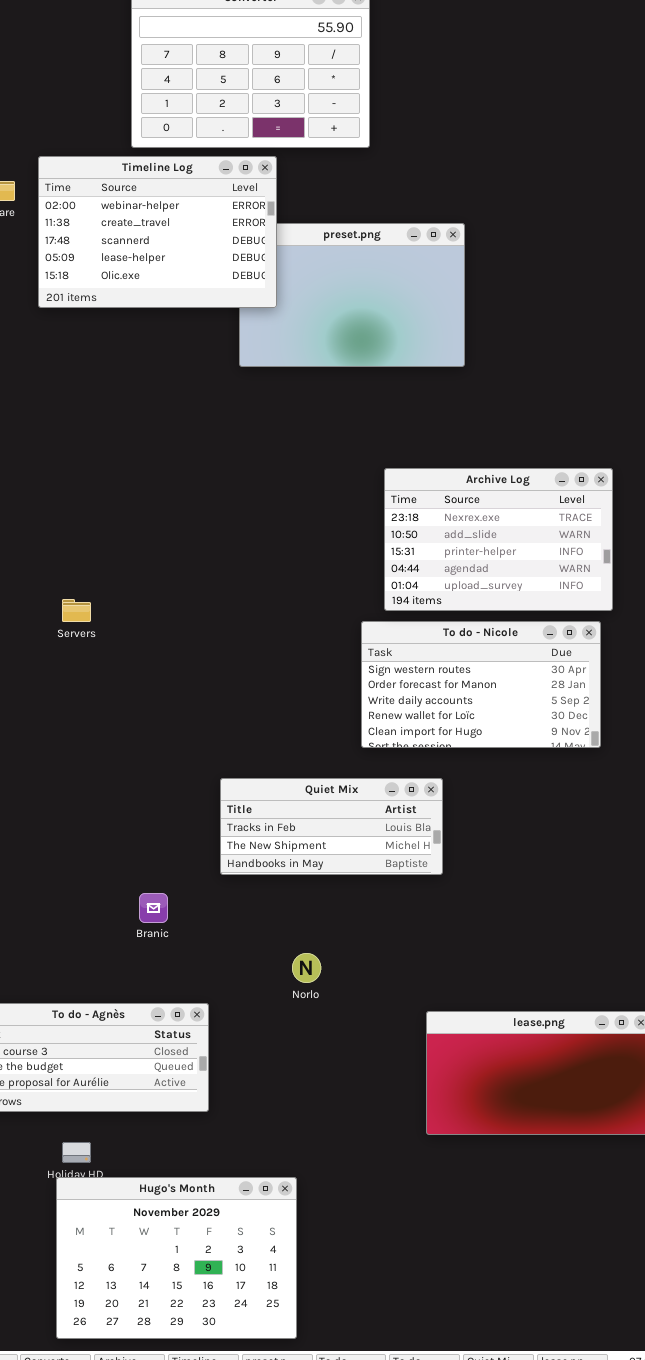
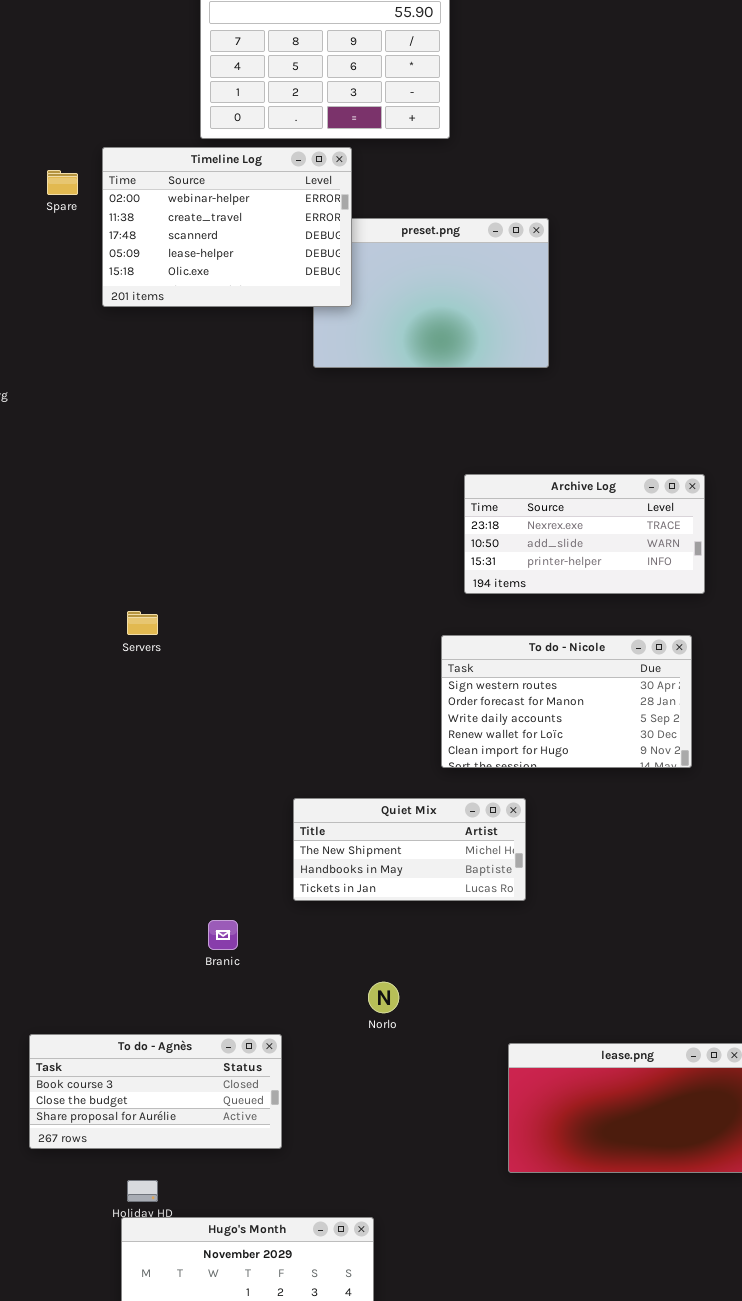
Archive Log: [384,468,613,611] -> [464,474,705,594], resized
Quiet Mix: [220,778,443,875] -> [293,798,526,901], scrolled down 1 row

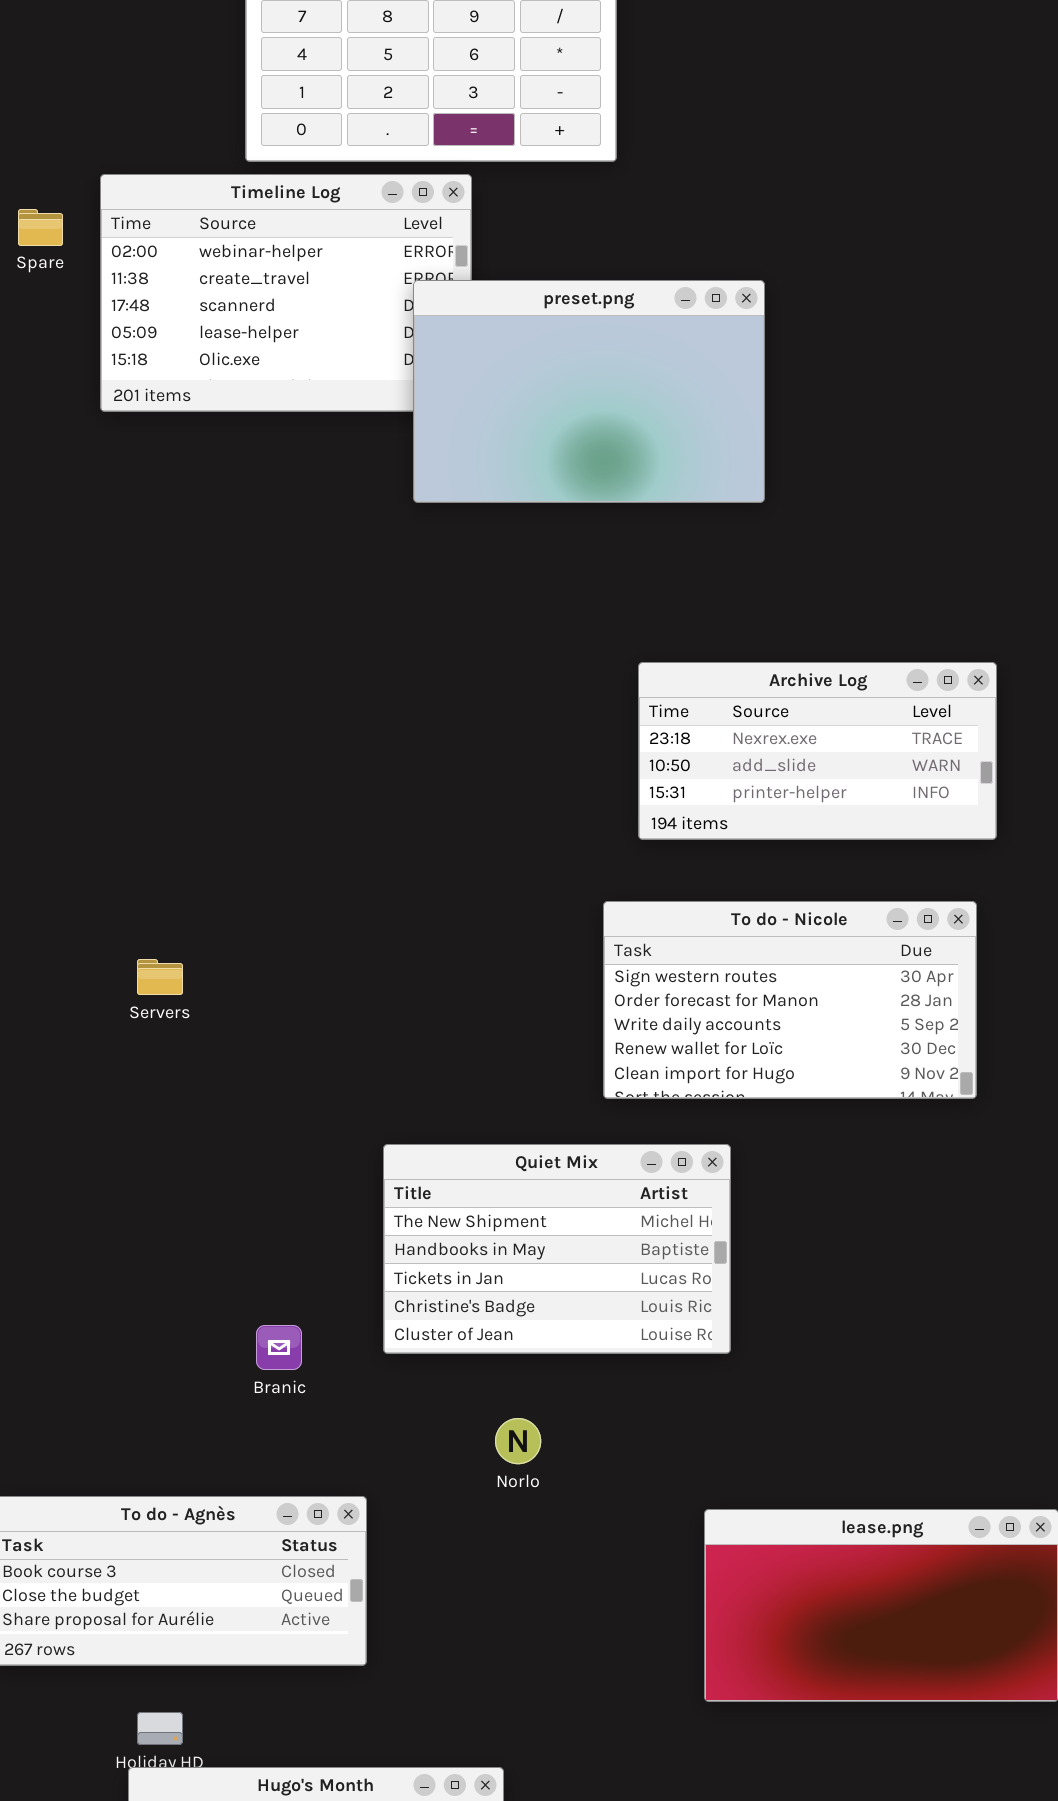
preset.png: [313,218,549,368] -> [413,280,765,503], raised
Servers: [127,611,158,635] -> [137,959,183,995], moved
Quiet Mix: [293,798,526,901] -> [383,1144,731,1354], resized

